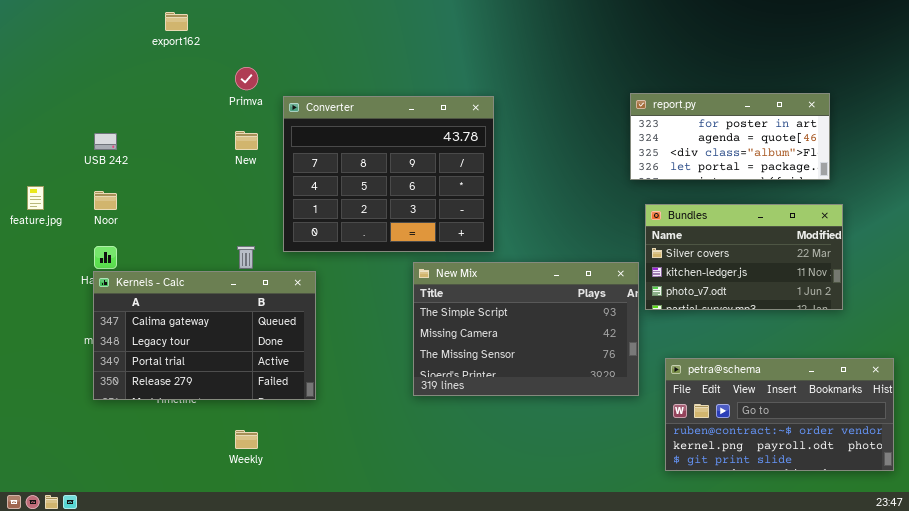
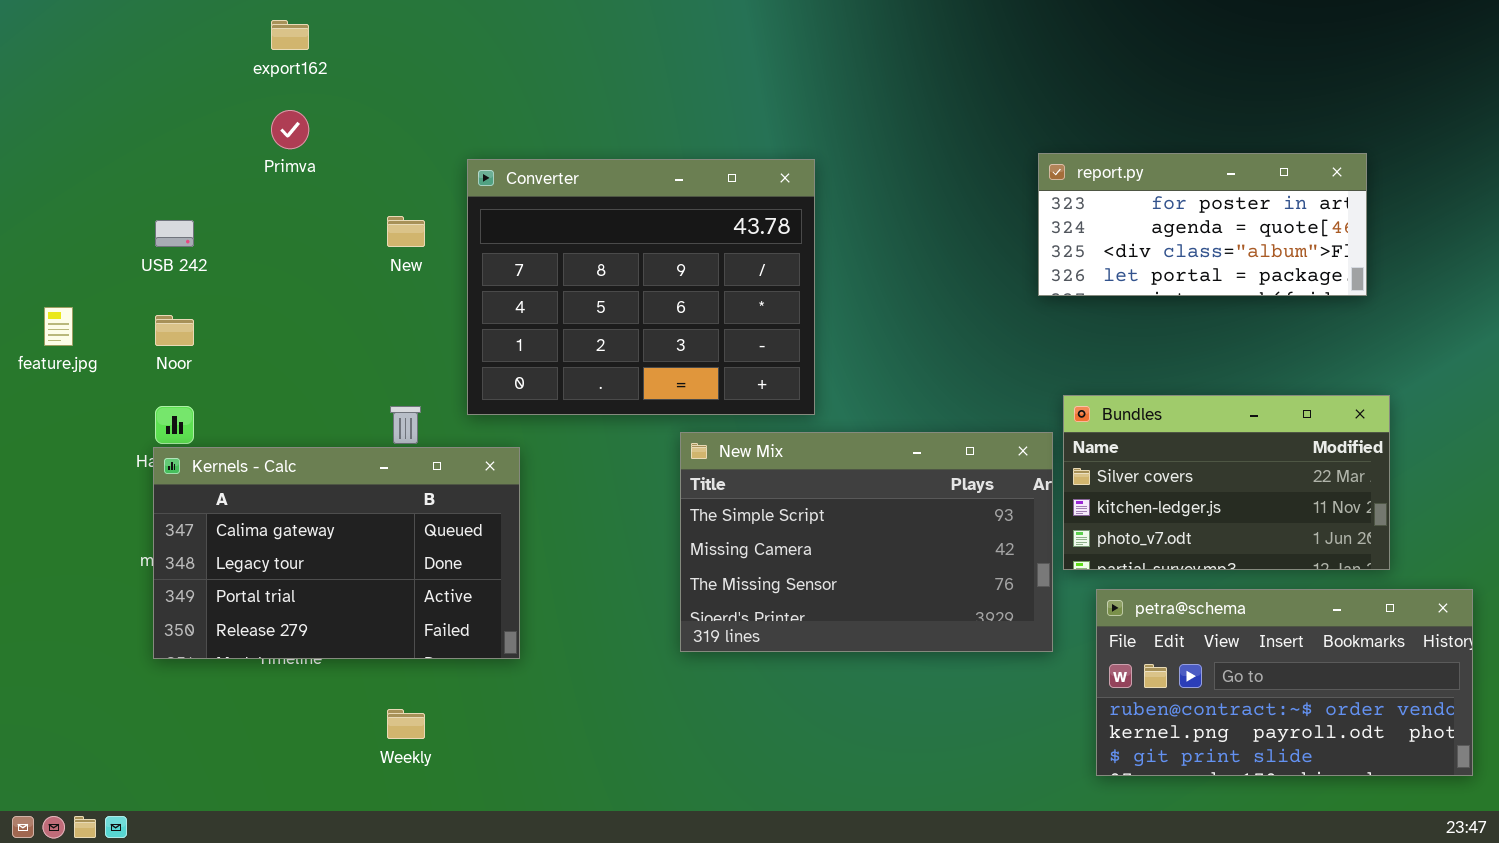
Primva: [235,67,258,90] -> [271,110,309,149], moved
Bundles: [645,204,843,310] -> [1063,395,1390,570], moved

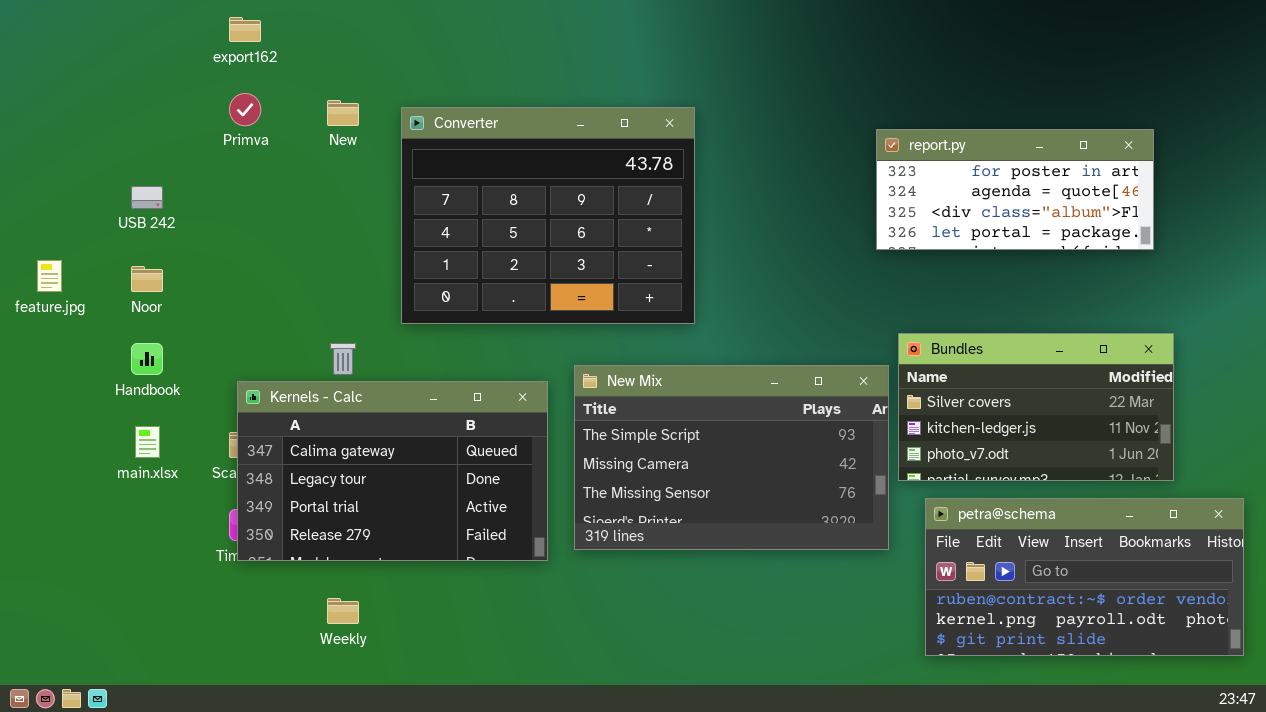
Converter: [467,159,815,415] -> [401,107,695,324], moved
New: [387,216,425,247] -> [327,100,359,126], moved
Kernels - Calc: [153,447,520,659] -> [237,381,548,561], moved

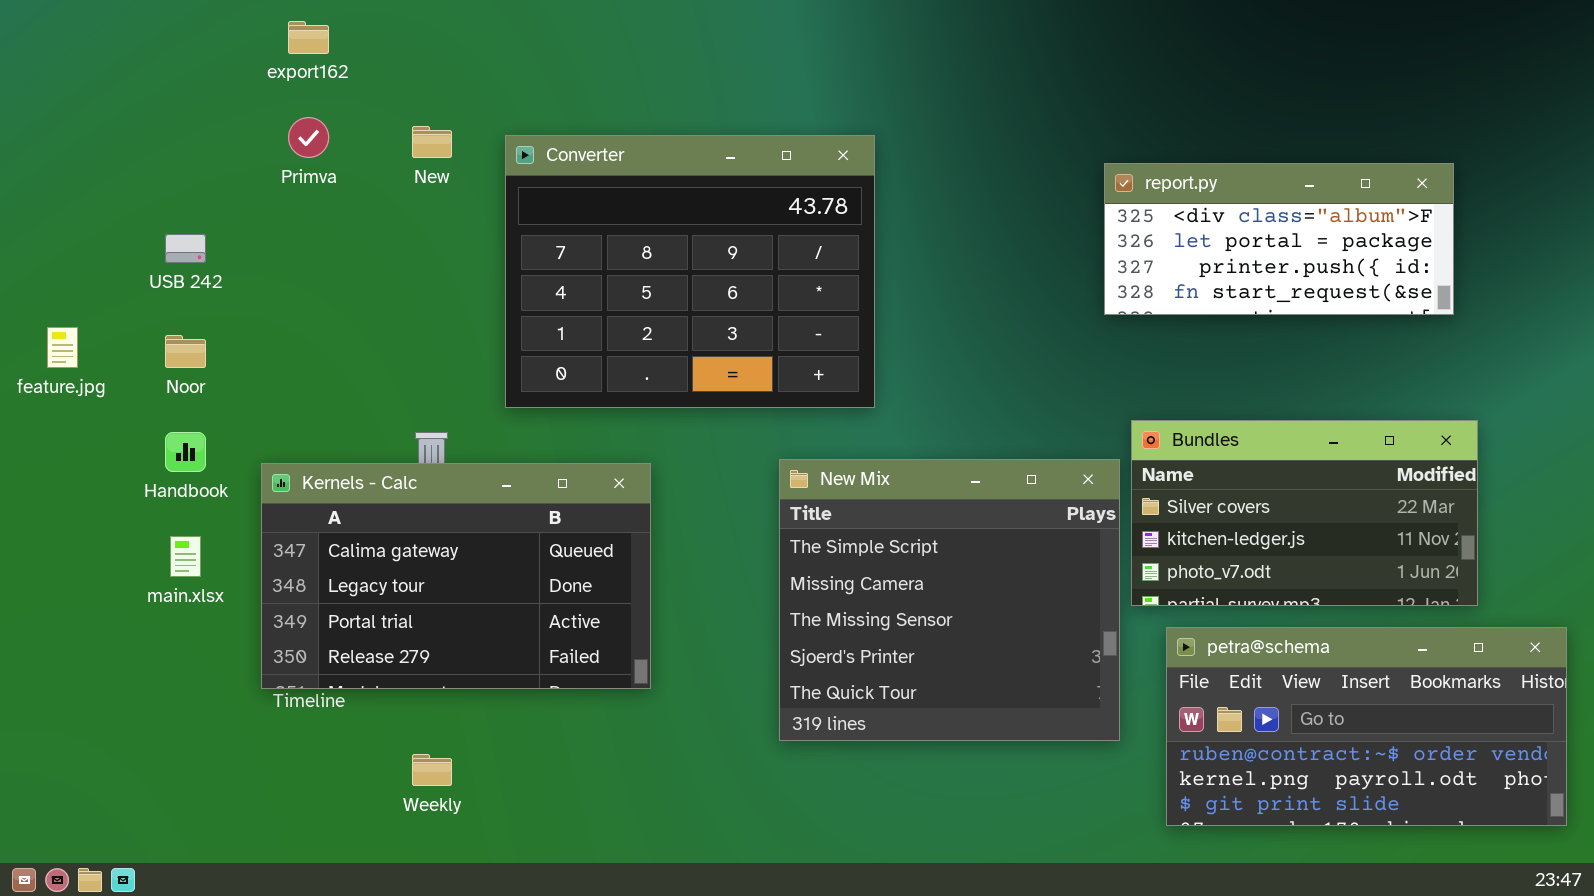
report.py: [876,129,1154,250] -> [1104,163,1454,315], scrolled down 2 rows
New Mix: [574,365,889,550] -> [779,459,1120,741], resized
Kernels - Calc: [237,381,548,561] -> [261,463,651,689], moved

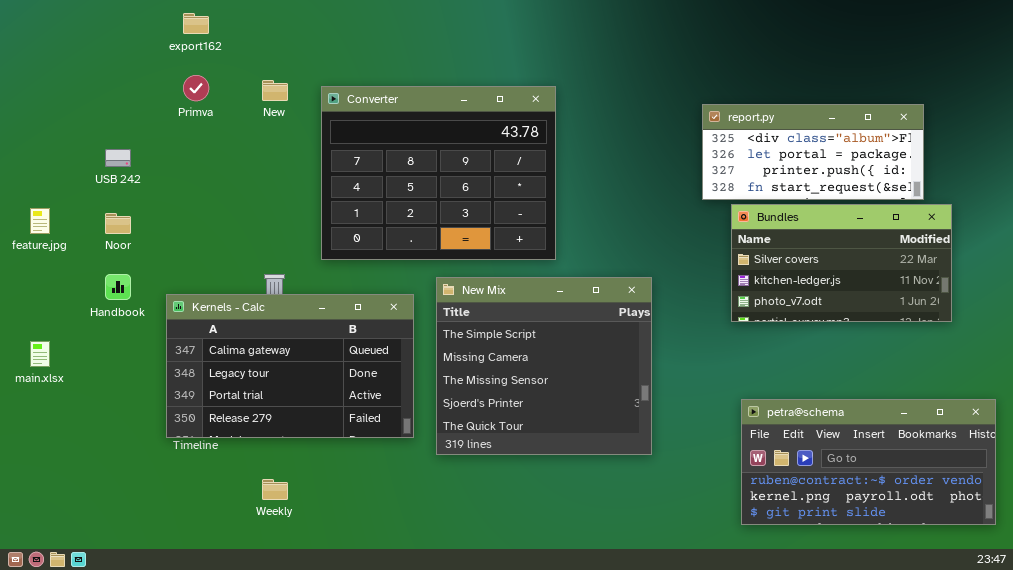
Bundles: [1131,420,1478,606] -> [731,204,952,322], moved
New Mix: [779,459,1120,741] -> [436,277,652,455], moved
main.xlsx: [170,536,201,577] -> [30,341,50,367], moved

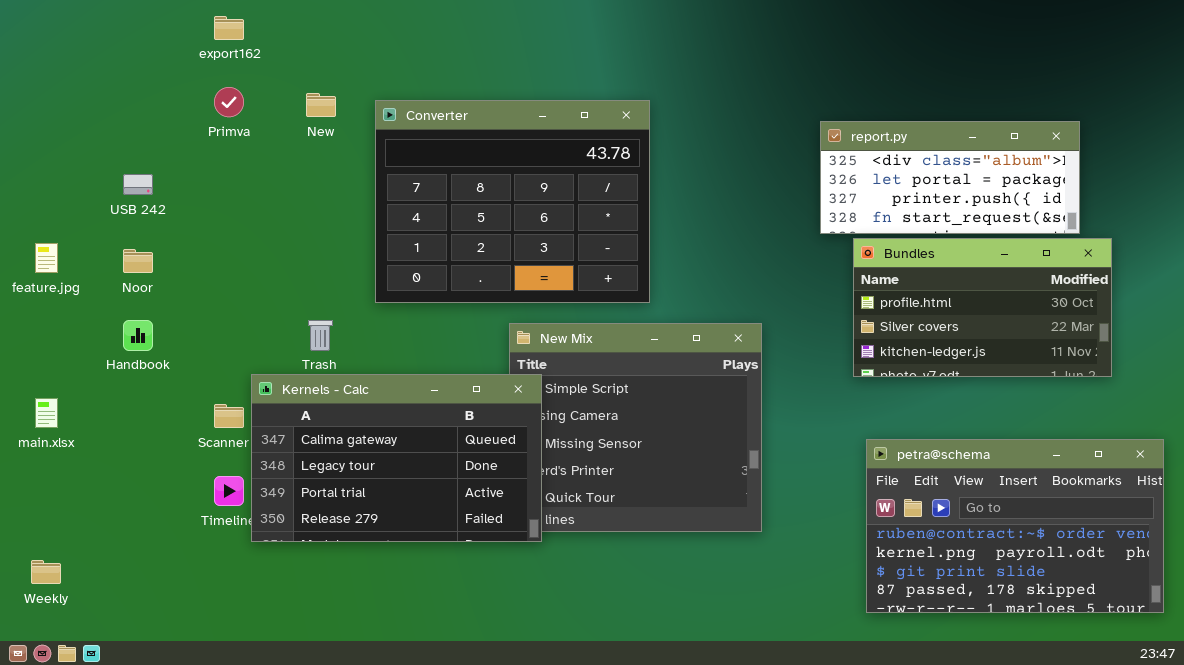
Bundles: [731,204,952,322] -> [853,238,1112,377], scrolled up 1 row
Kernels - Calc: [166,294,414,438] -> [251,374,542,542], moved
petra@schema: [741,399,996,525] -> [866,439,1164,613], resized
Weekly: [262,479,288,500] -> [31,560,61,584], moved

